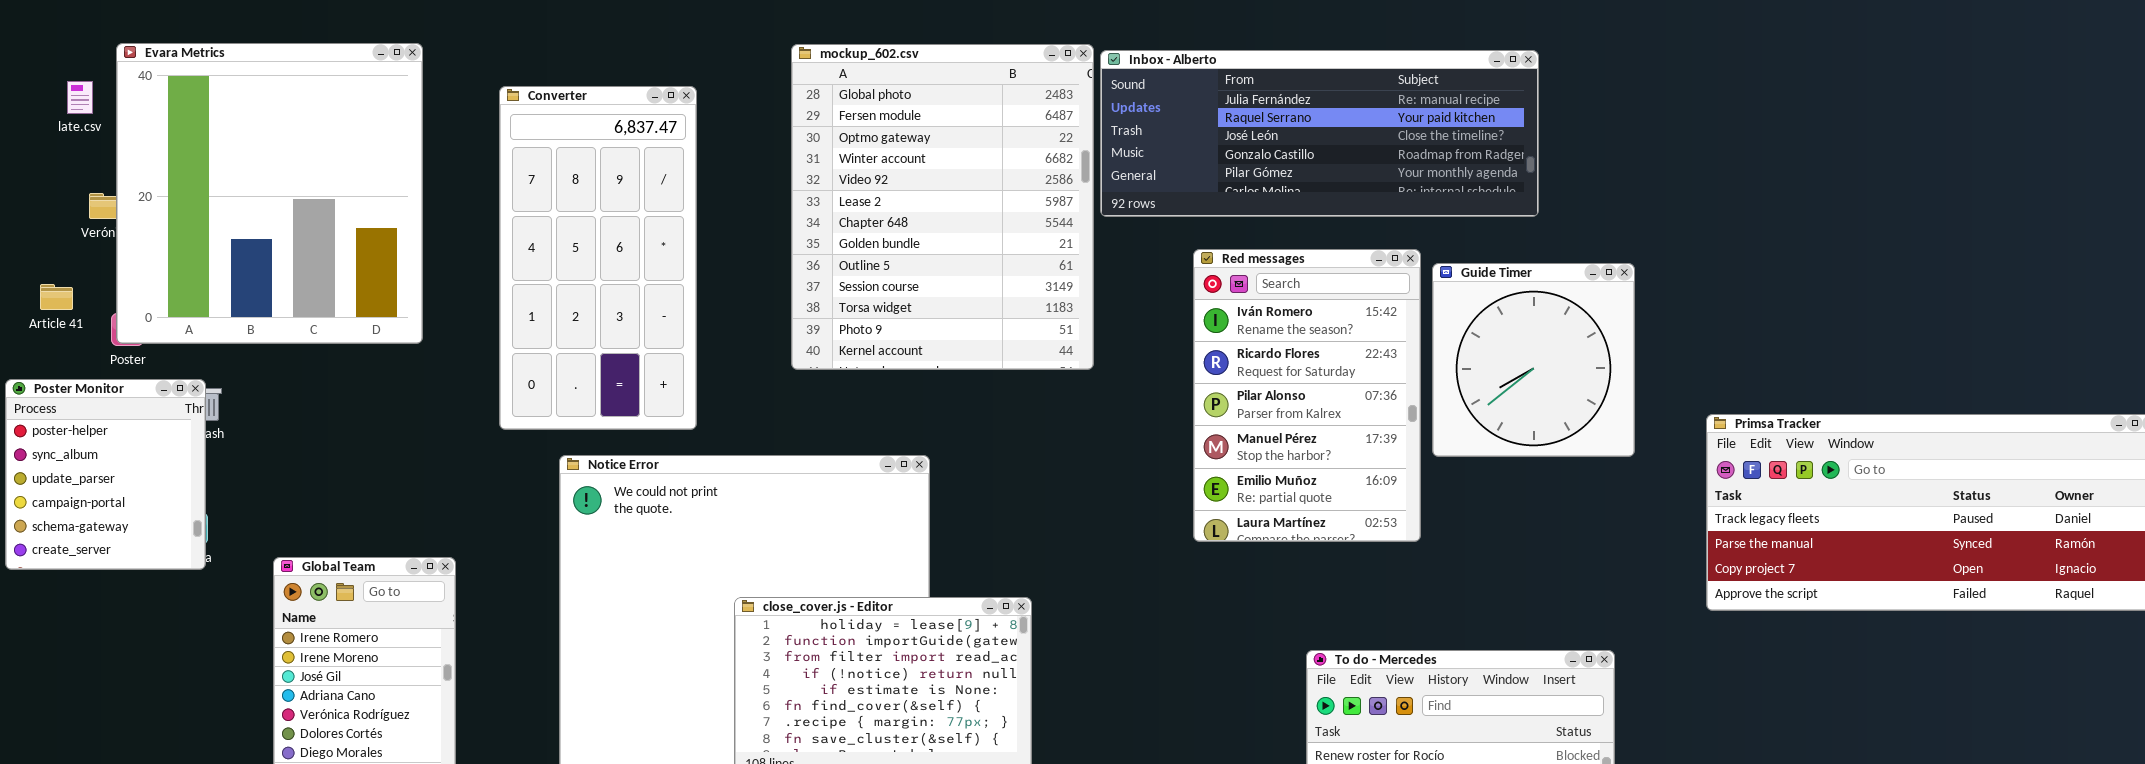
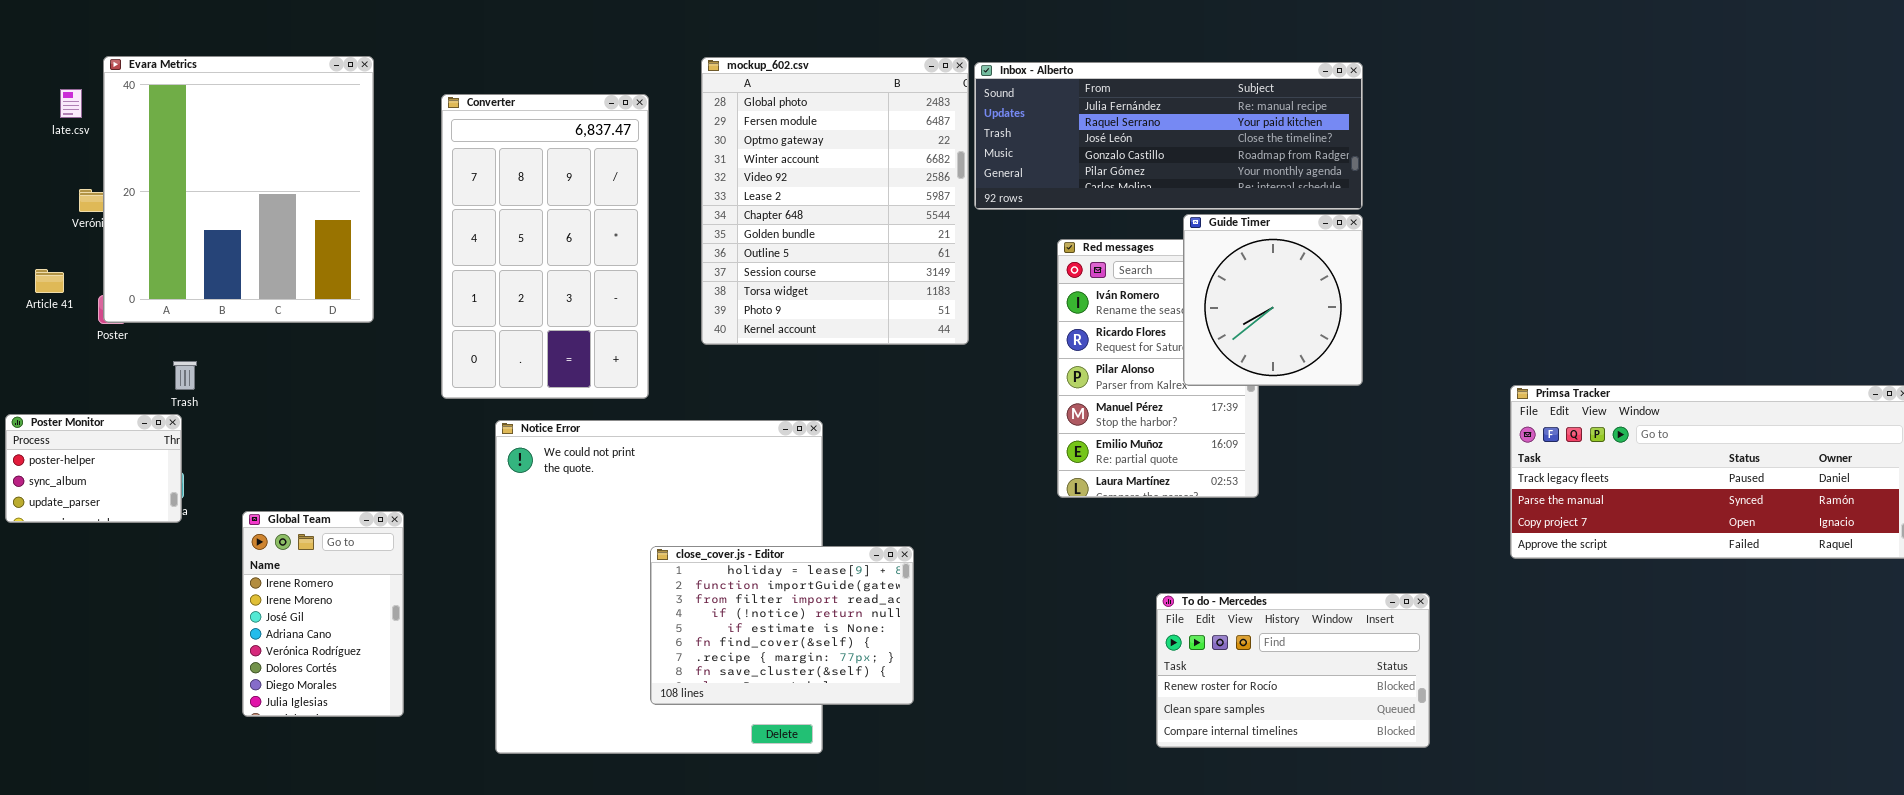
Converter: [499,86,697,430] -> [441,94,649,399], resized
Guide Timer: [1432,263,1635,457] -> [1183,214,1363,386], moved
Poster Monitor: [5,379,206,570] -> [5,414,182,523], resized

